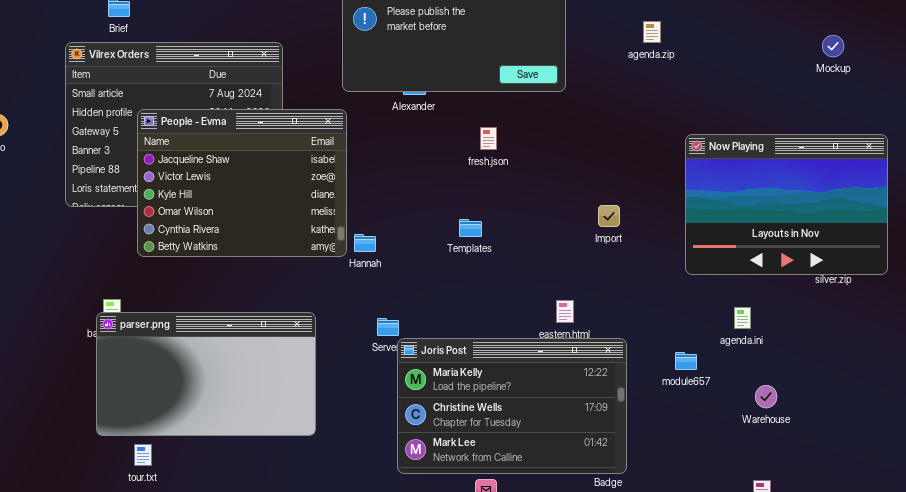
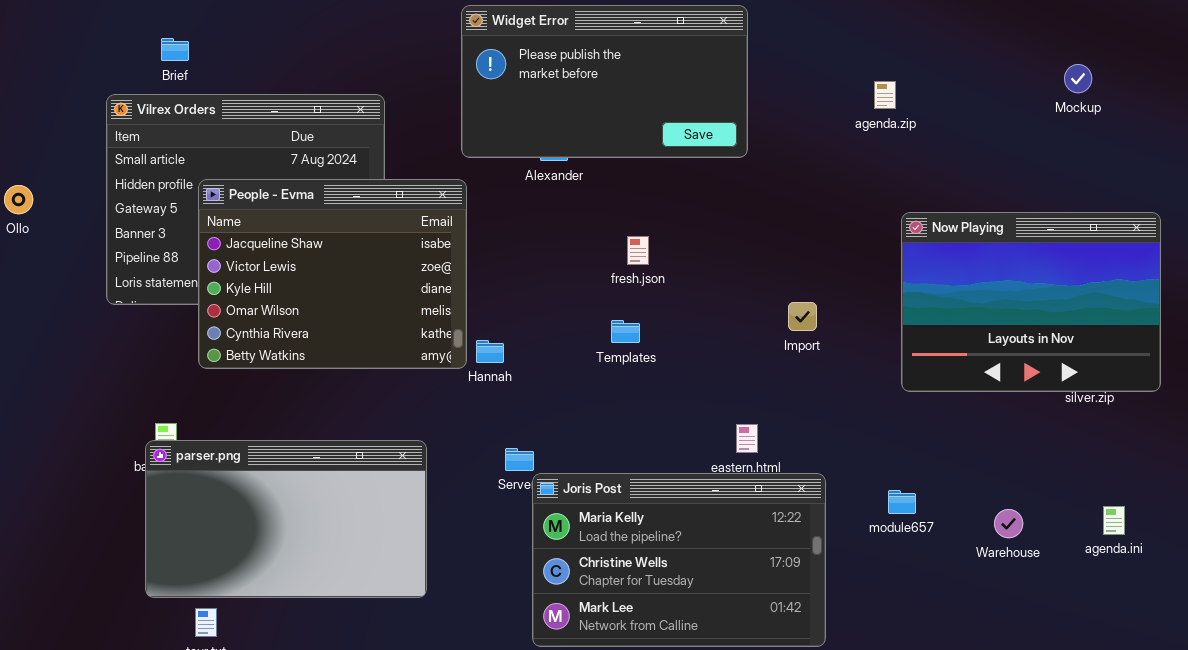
agenda.zip: [643,21,661,43] -> [874,81,896,109], moved
Mockup: [822,35,844,57] -> [1064,64,1092,93], moved
fresh.json: [480,127,497,150] -> [627,236,649,265], moved
agenda.ini: [734,307,751,329] -> [1103,506,1125,535], moved
Warehouse: [755,385,777,408] -> [994,509,1023,538], moved

